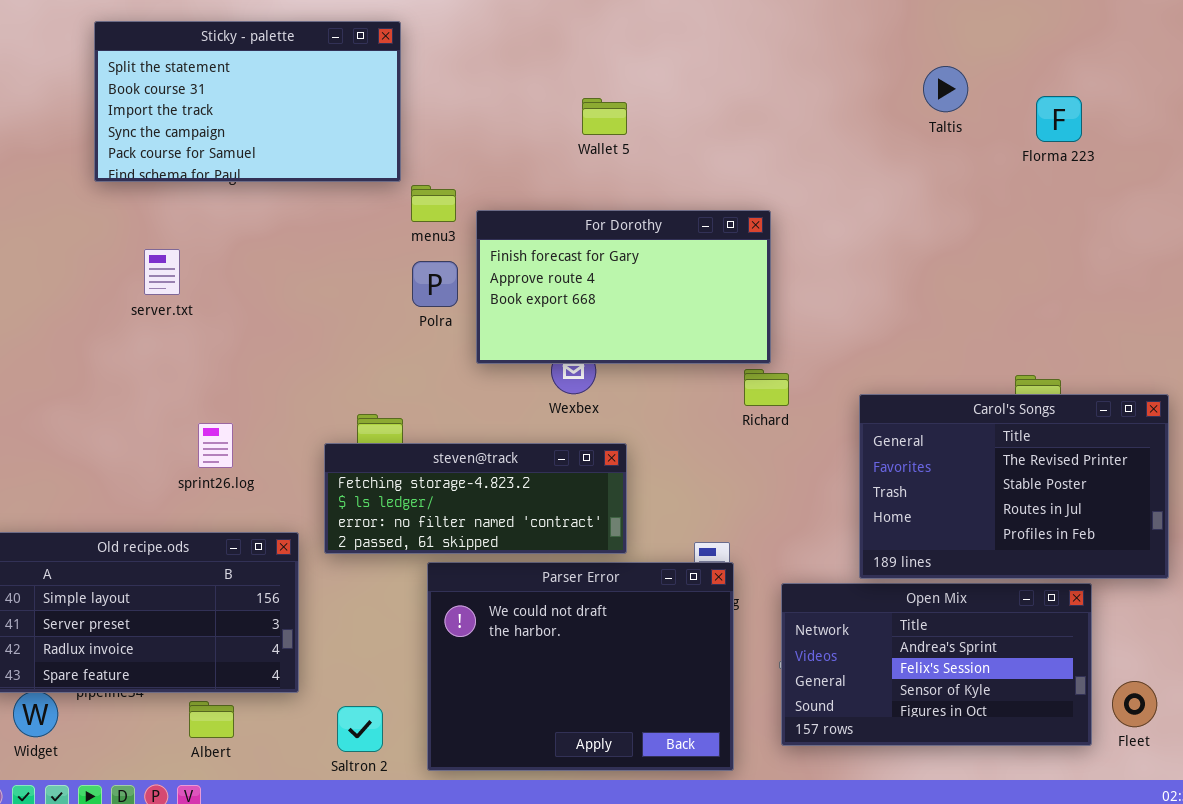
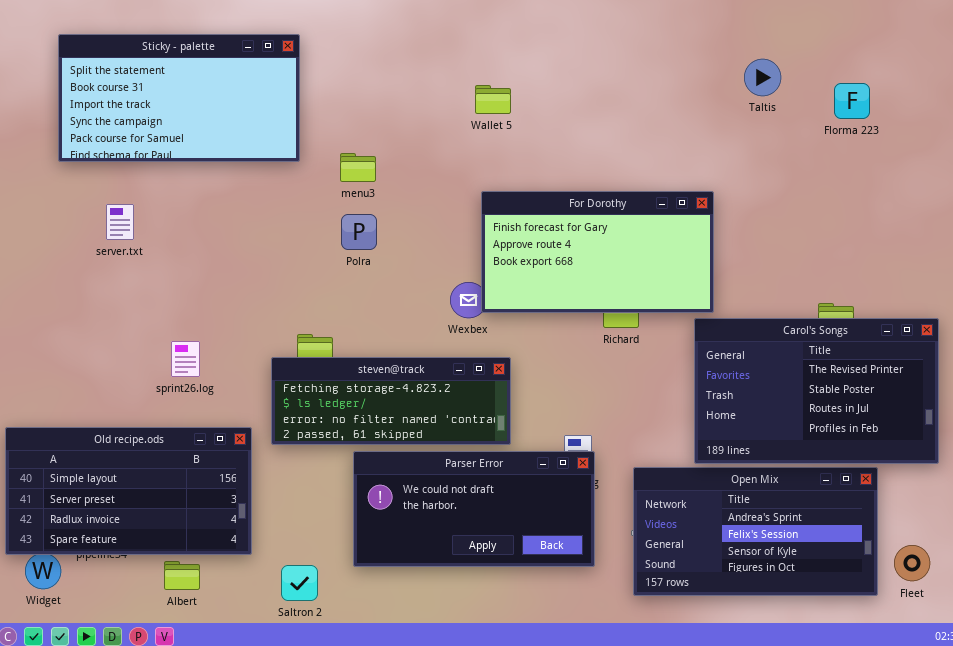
Sticky - palette: [94,21,401,182] -> [58,34,300,162], moved
For Dorothy: [476,210,771,364] -> [481,191,714,313], moved
server.txt: [144,249,180,295] -> [106,204,134,240], moved
Parser Error: [427,562,734,771] -> [353,451,595,567], resized

